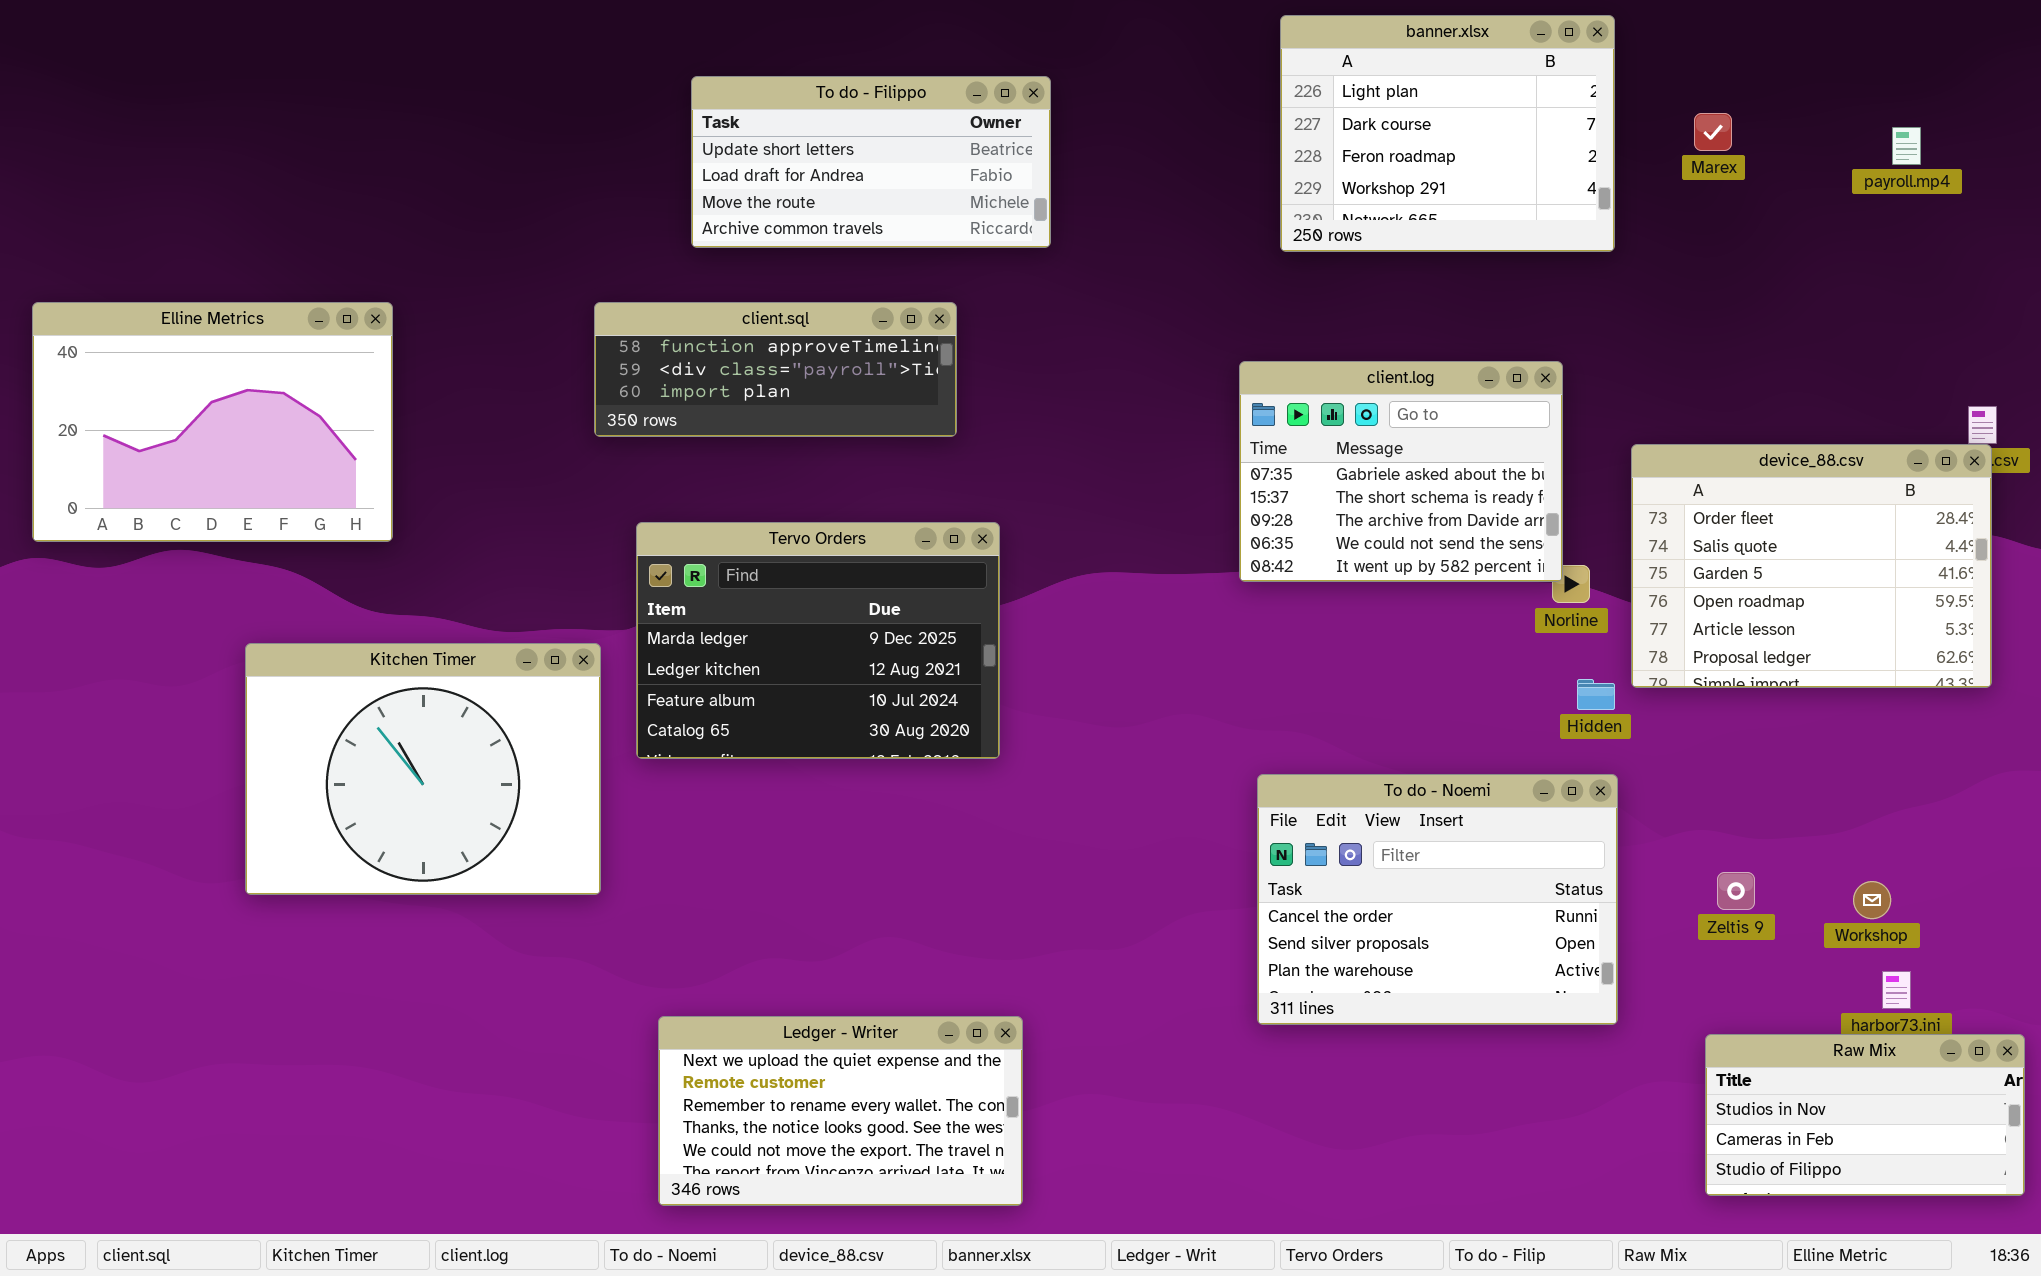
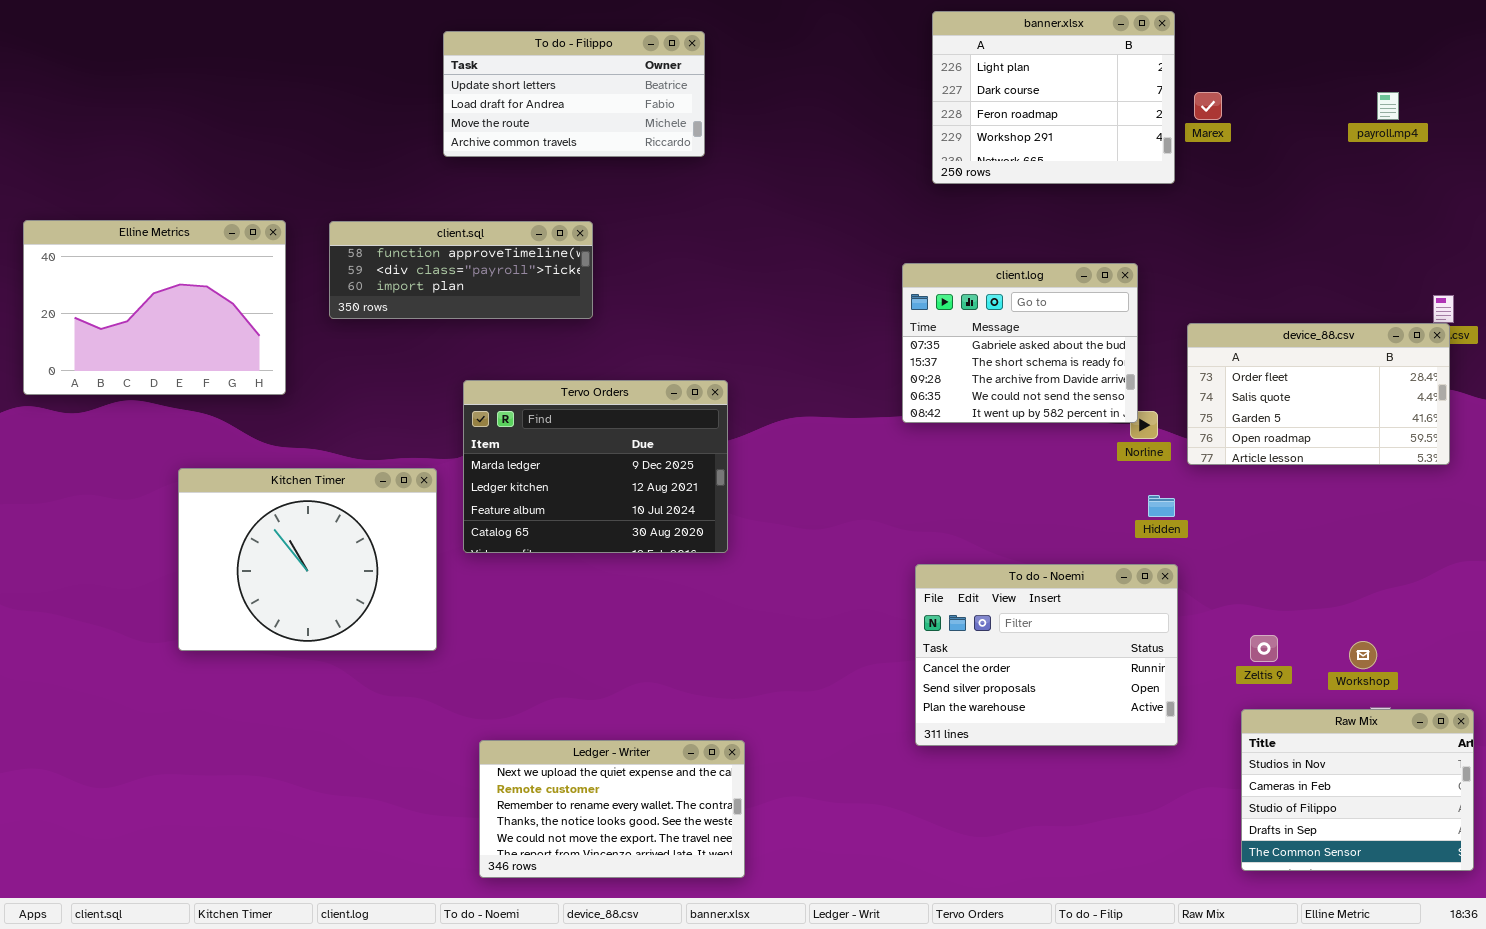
To do - Filippo: [691,76,1051,248] -> [443,31,705,157], moved
Marex: [1694,113,1732,151] -> [1194,92,1222,120], moved
client.sql: [594,302,957,437] -> [329,221,593,319], moved
device_88.csv: [1631,444,1992,688] -> [1187,323,1450,465], resized
Raw Mix: [1705,1034,2025,1196] -> [1241,709,1474,871], resized

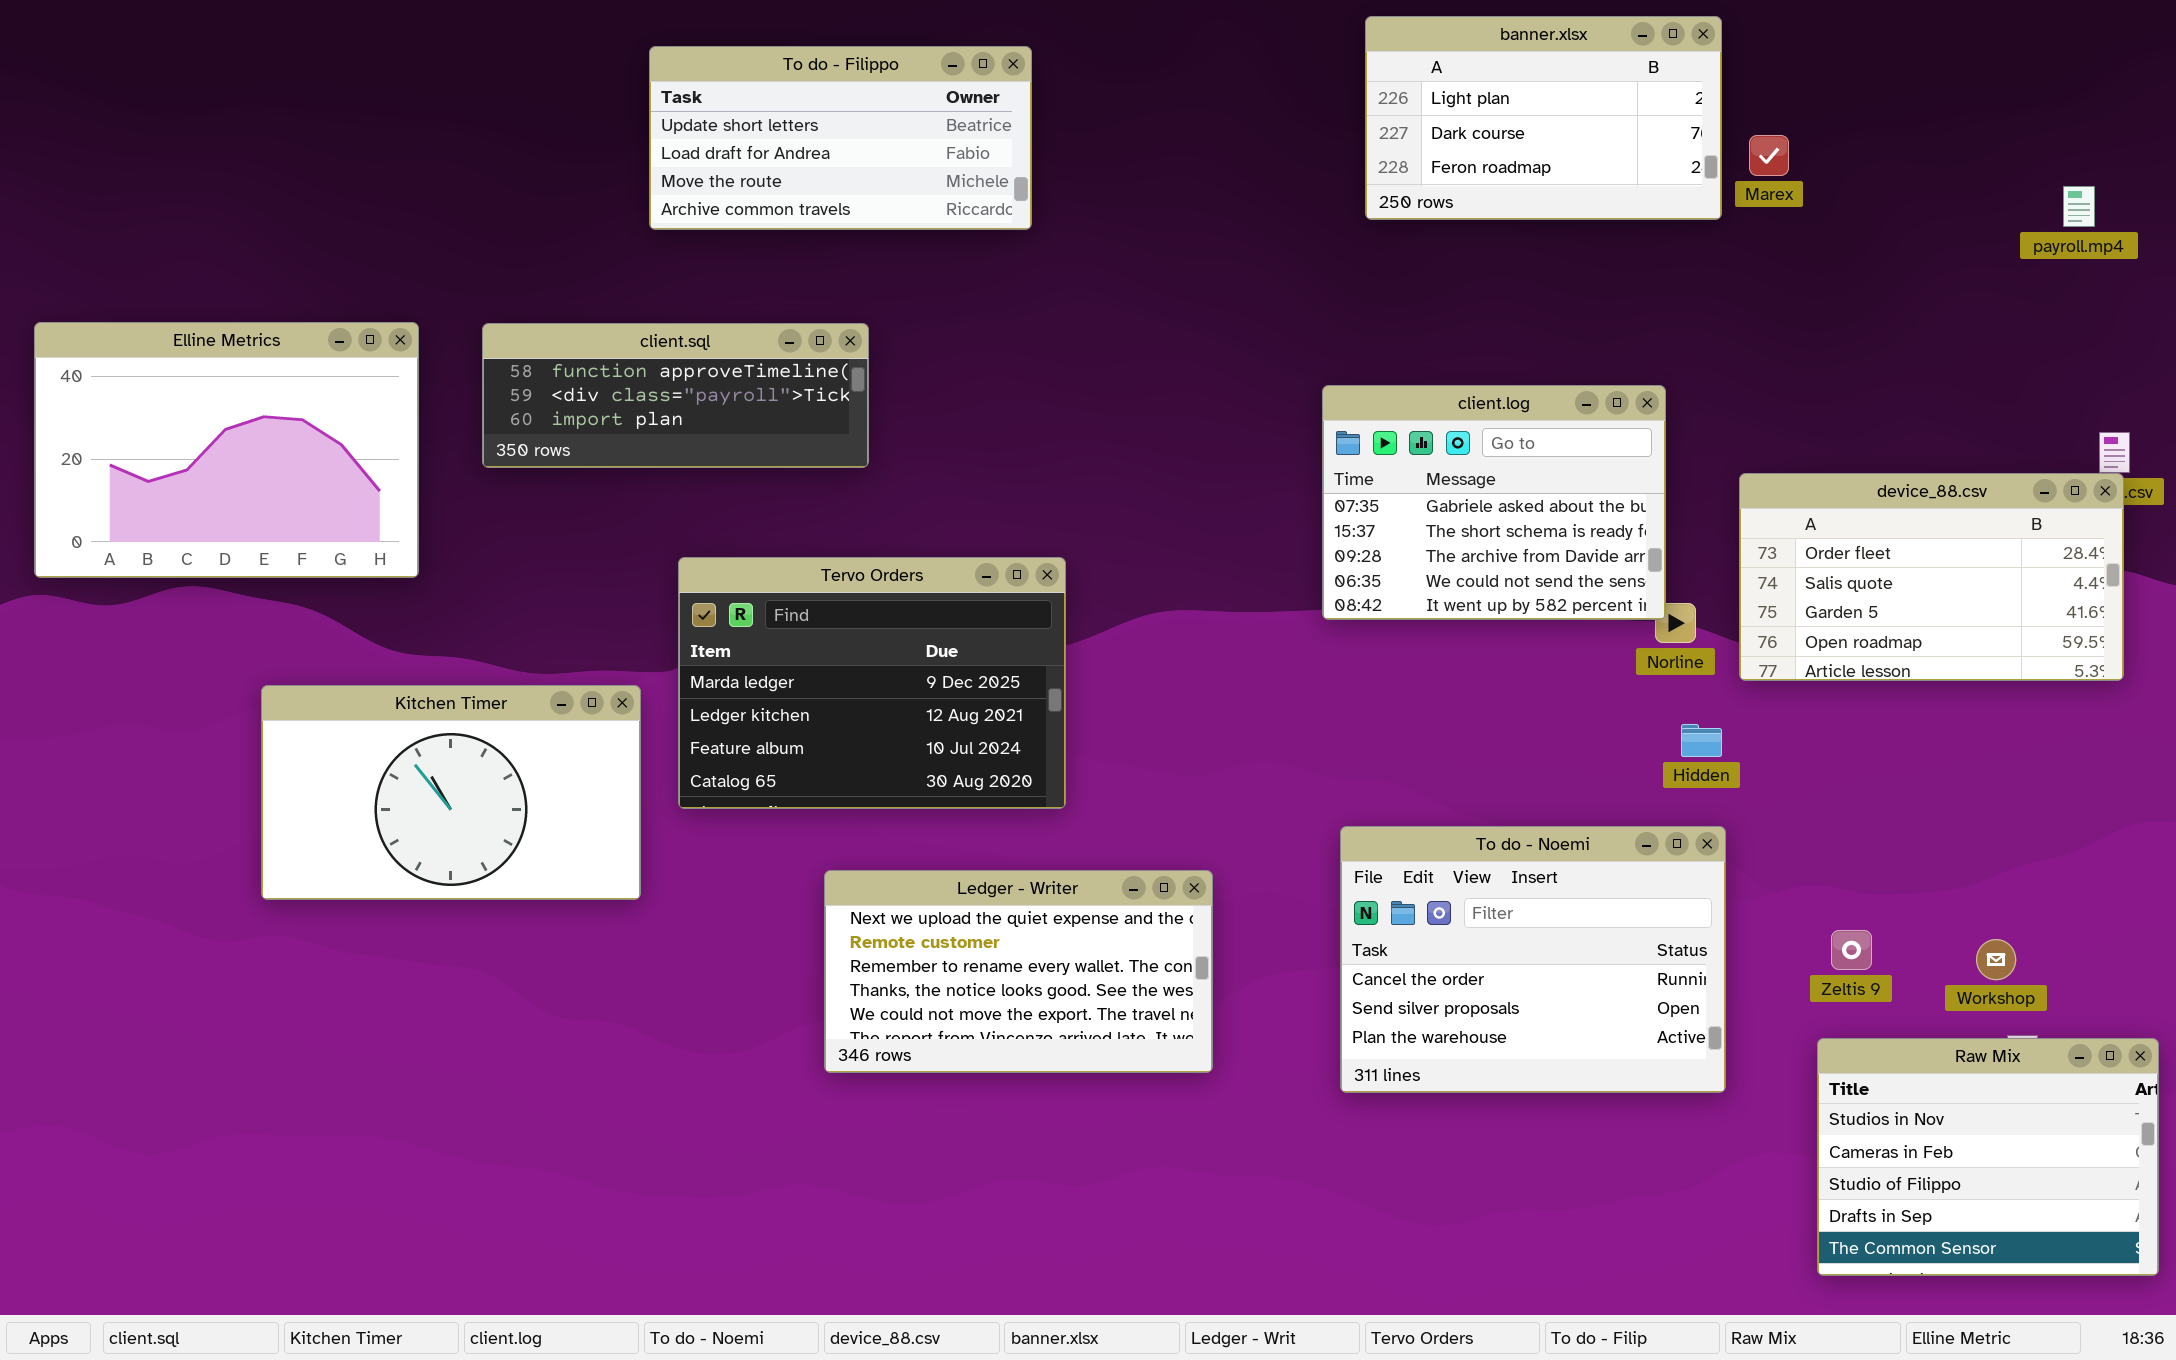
banner.xlsx: [932,11,1175,184] -> [1365,16,1722,220], resized
payroll.mp4: [1377,92,1399,120] -> [2063,186,2095,227], moved
Kitchen Timer: [178,468,437,651] -> [261,685,641,900], resized
Ledger - Writer: [479,740,745,878] -> [824,870,1213,1073], moved

